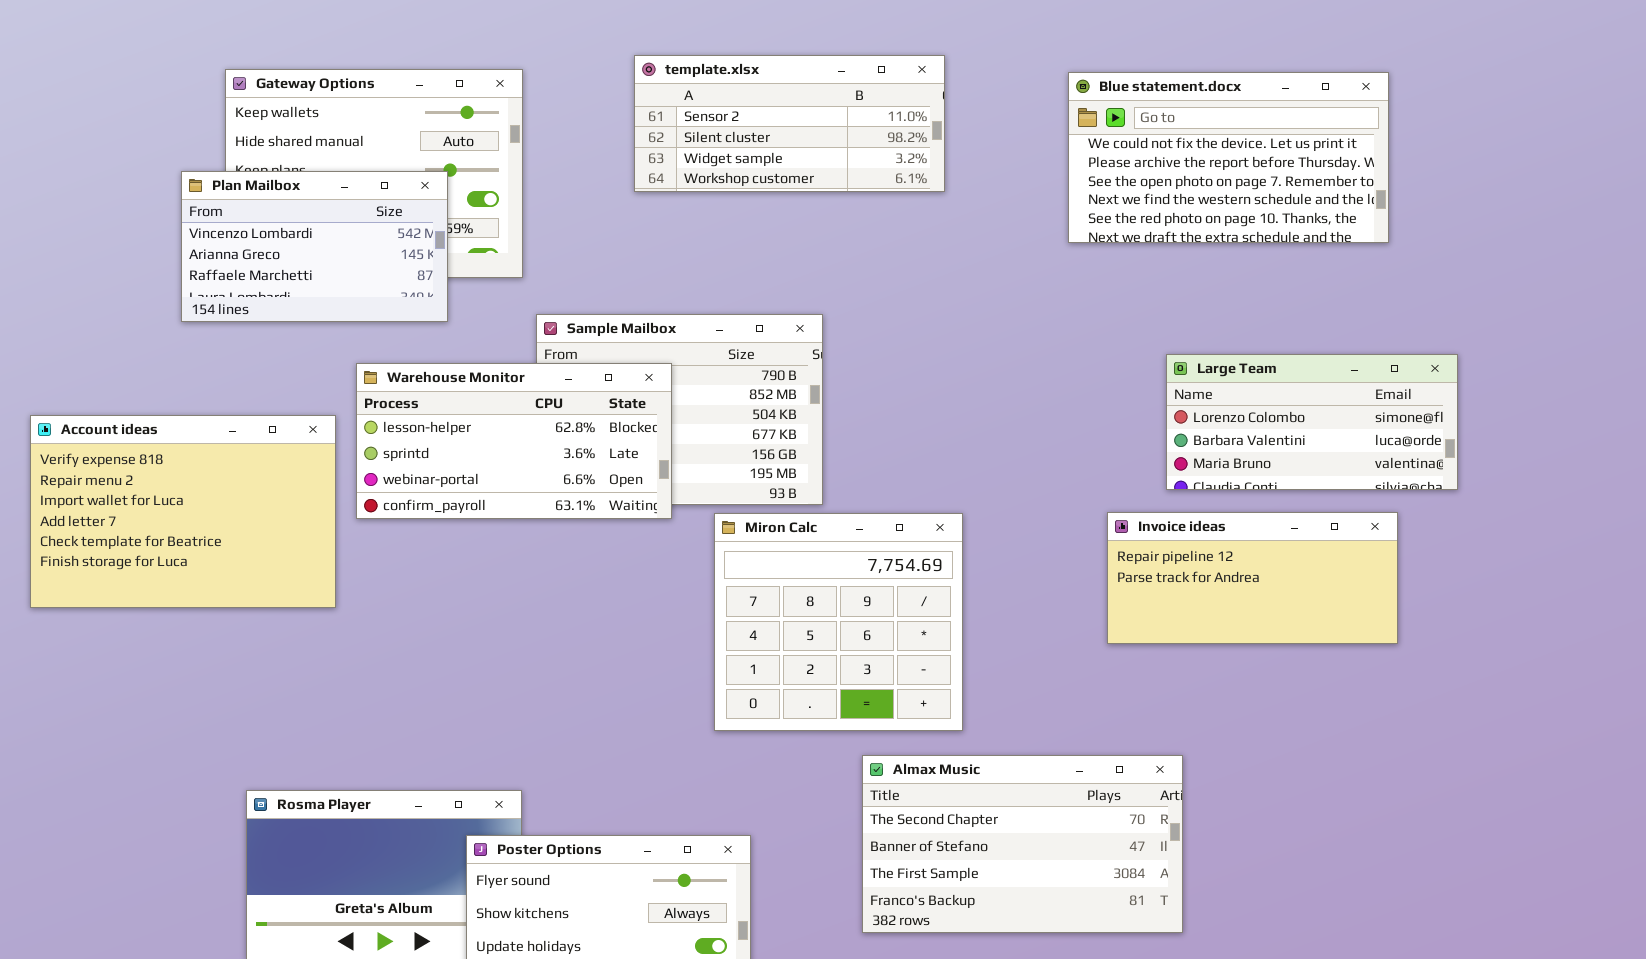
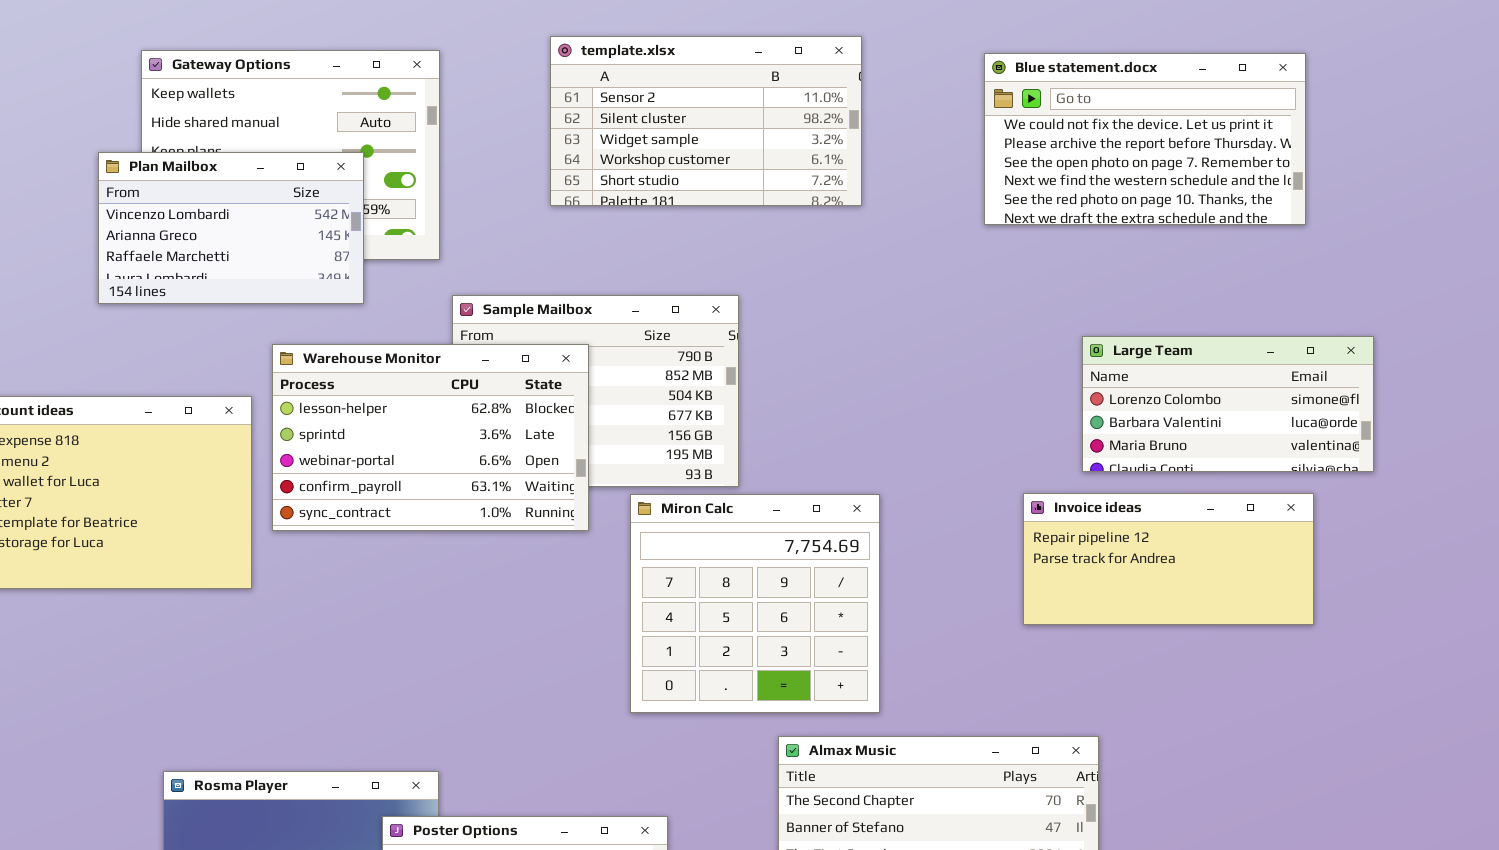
template.xlsx: [634,55,945,192] -> [550,36,862,206], resized
Warehouse Monitor: [356,363,672,519] -> [272,344,589,531], resized

